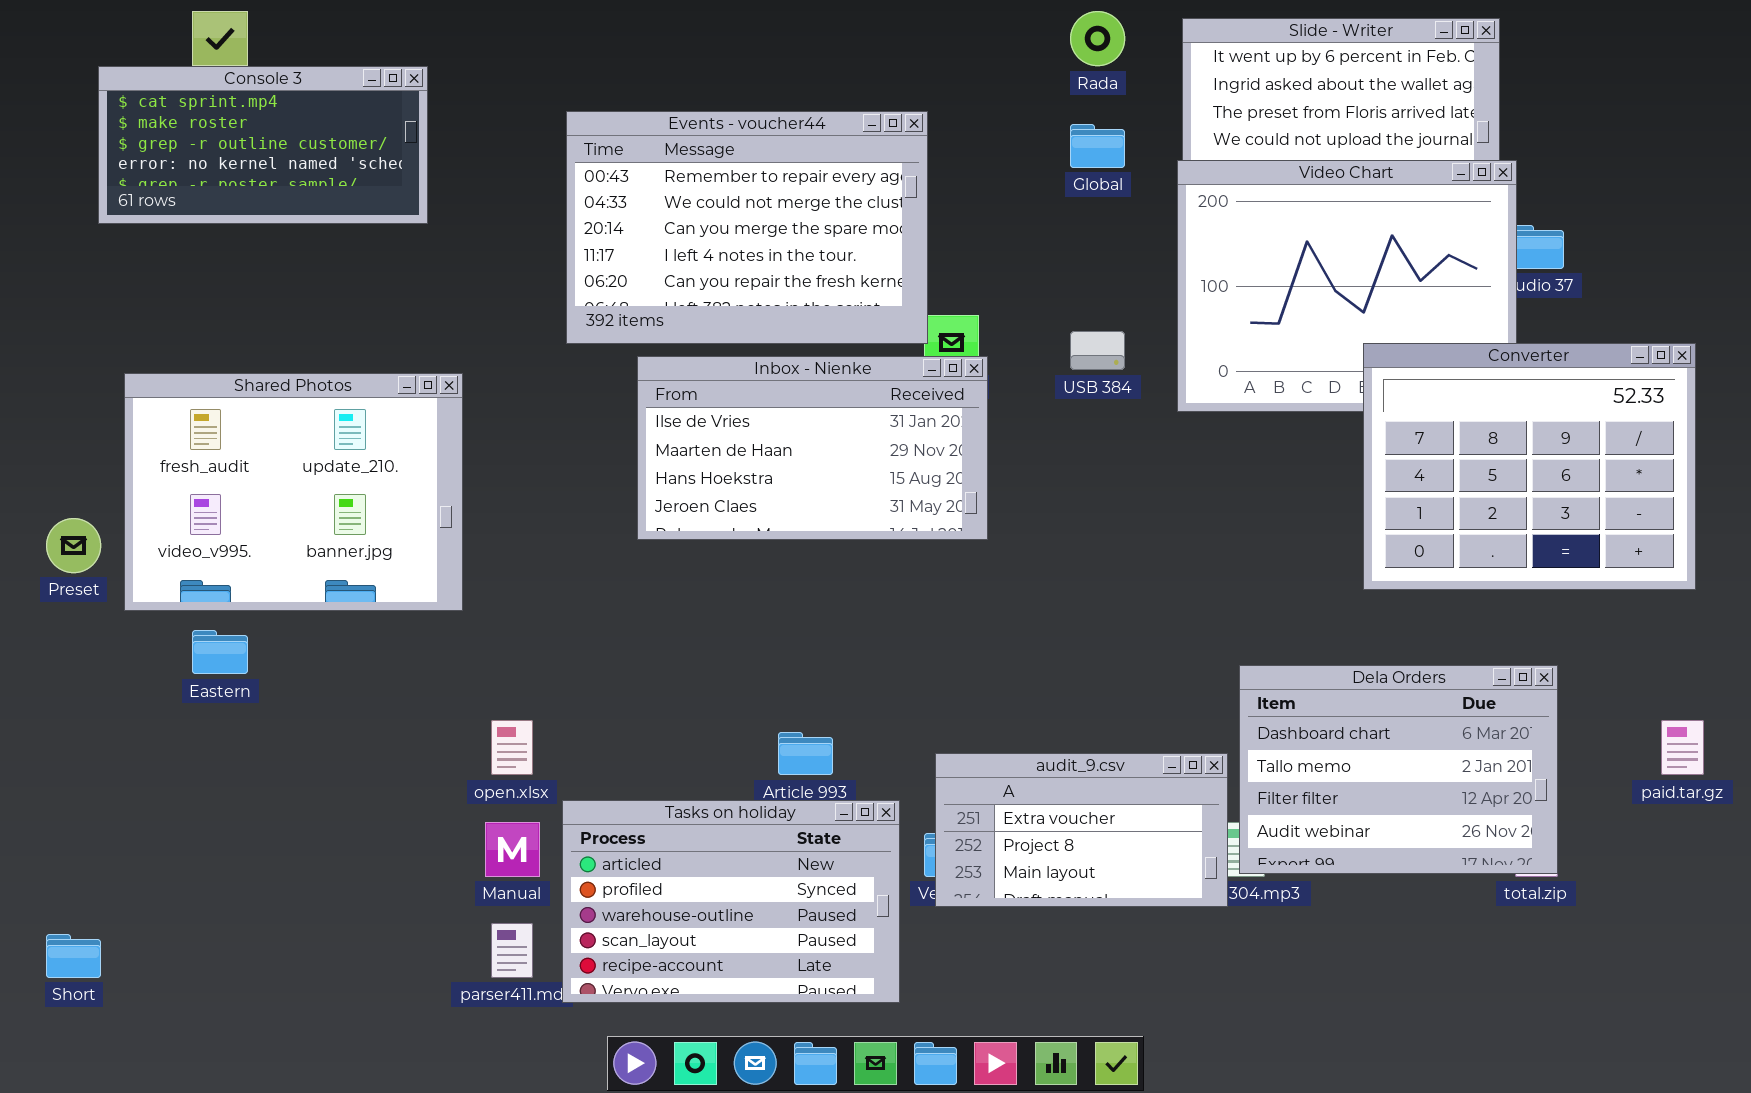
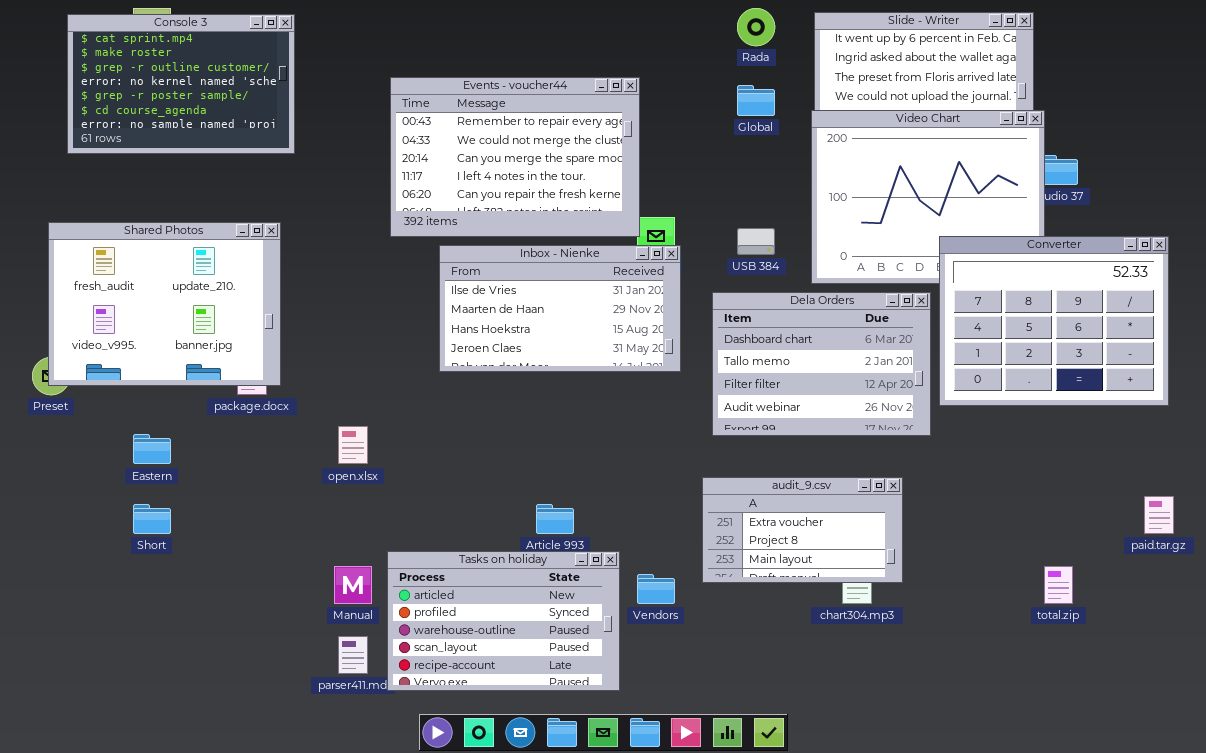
Console 3: [98,66,428,224] -> [67,14,295,154], resized
Shared Photos: [124,373,463,611] -> [48,222,281,386], moved
Dela Orders: [1239,665,1558,874] -> [712,292,931,436], moved
open.xlsx: [491,720,533,775] -> [338,426,368,464], moved
audit_9.csv: [935,753,1228,907] -> [702,477,903,583], moved
Short: [46,934,101,978] -> [133,504,171,534], moved

